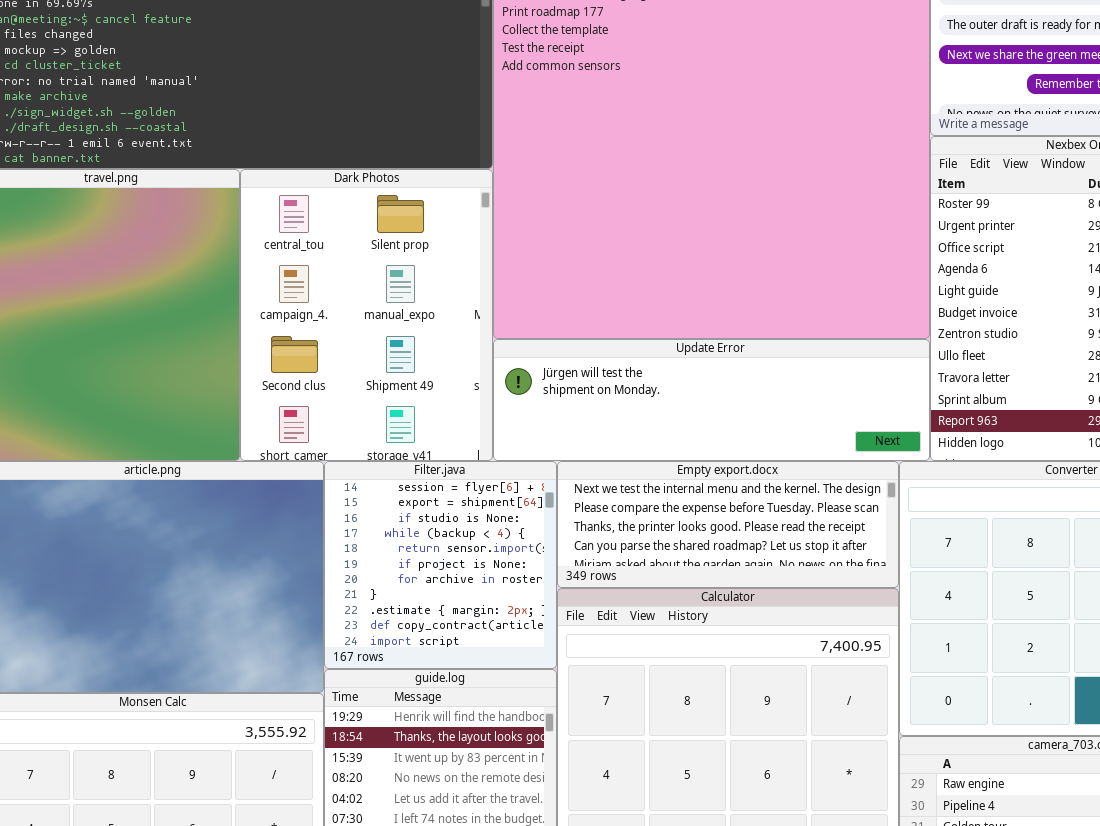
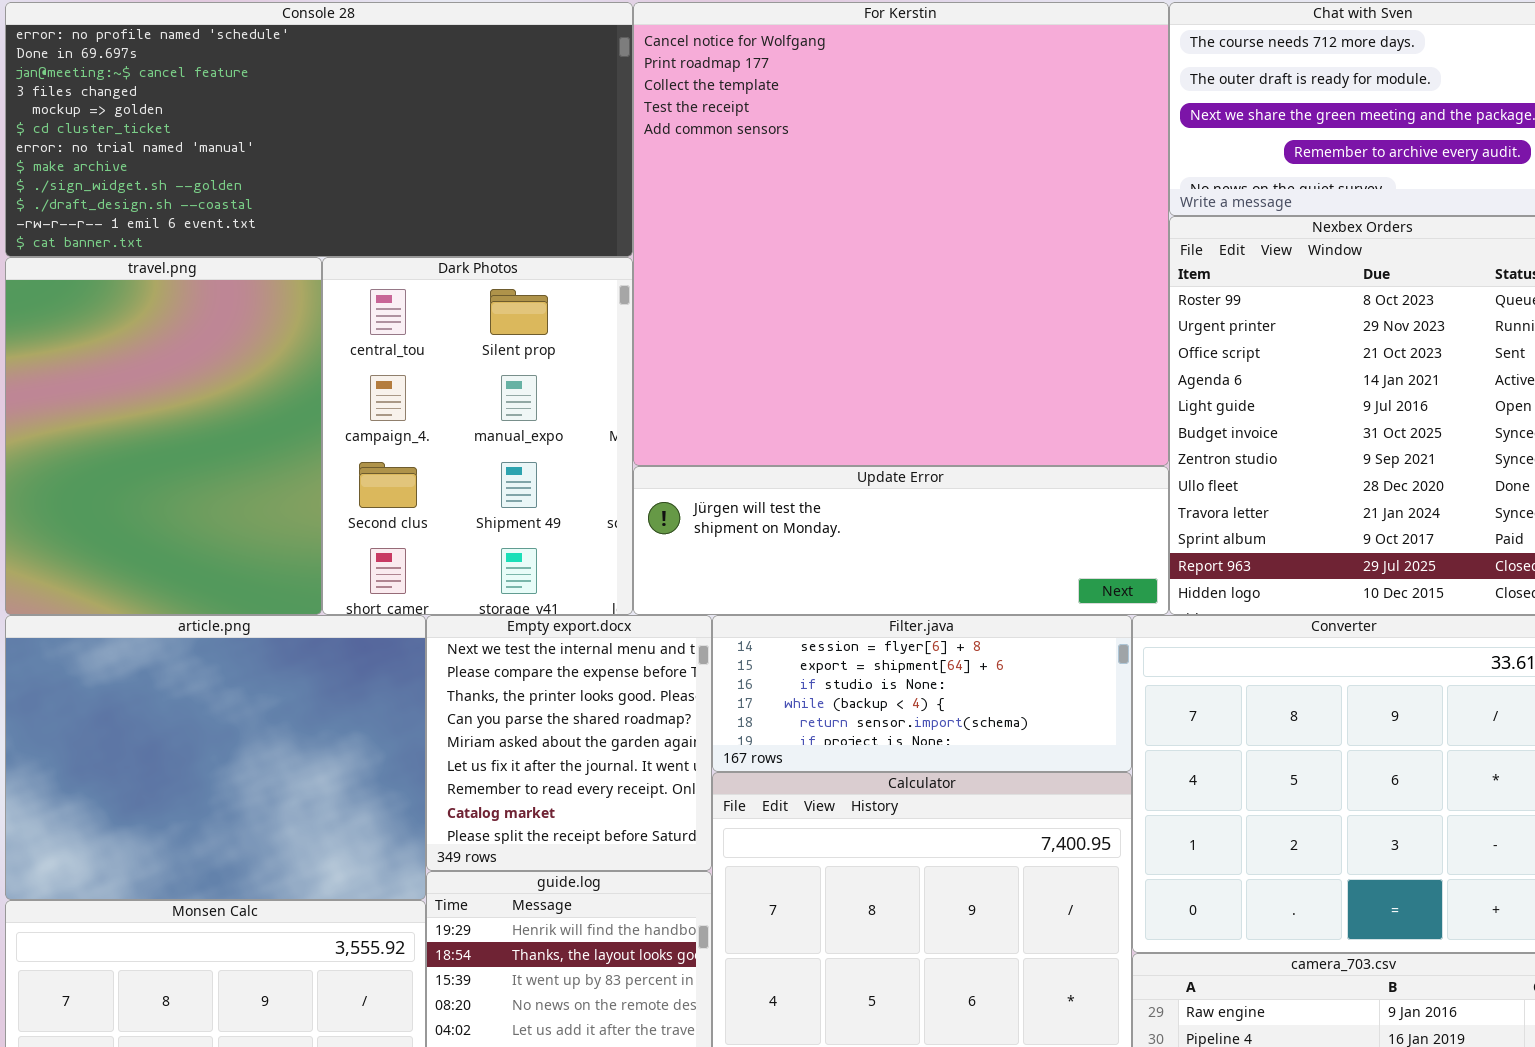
Filter.java: [324,461,557,669] -> [712,615,1132,772], moved, resized
Empty export.docx: [557,461,899,588] -> [426,615,712,871], moved, resized

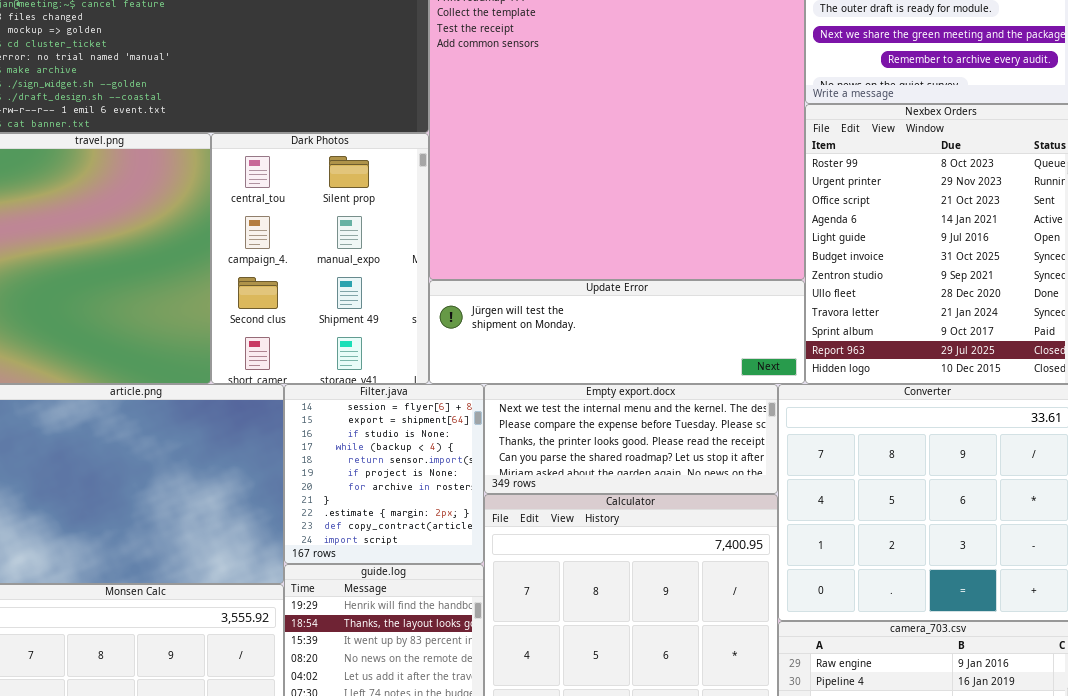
Empty export.docx: [426,615,712,871] -> [484,384,778,494], moved, resized
Filter.java: [712,615,1132,772] -> [284,384,484,564], moved, resized

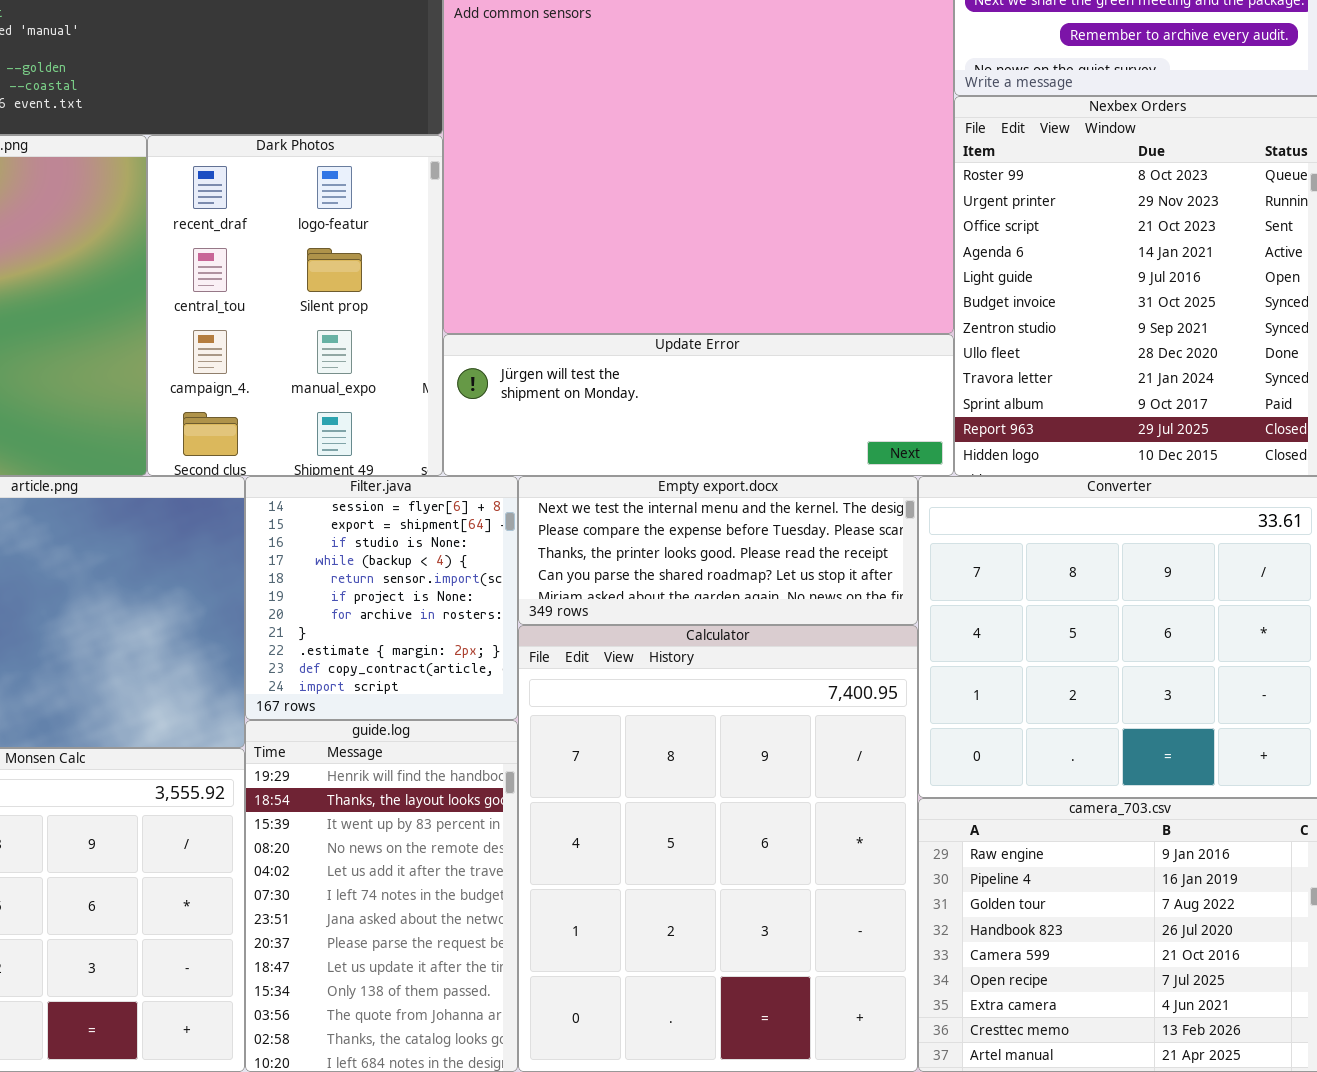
Dark Photos: [211,133,429,384] -> [147,135,443,476], scrolled up 1 row

